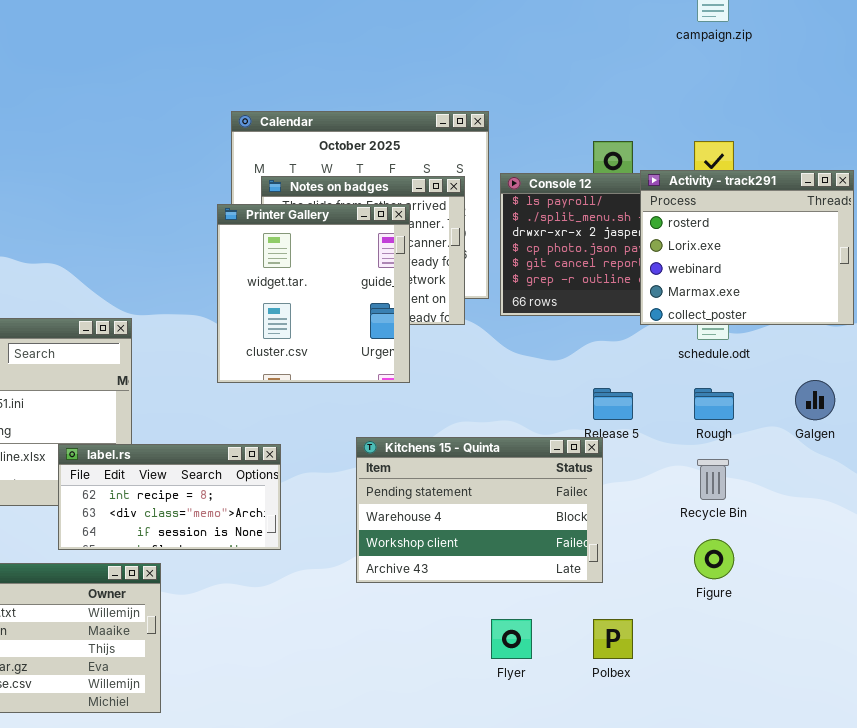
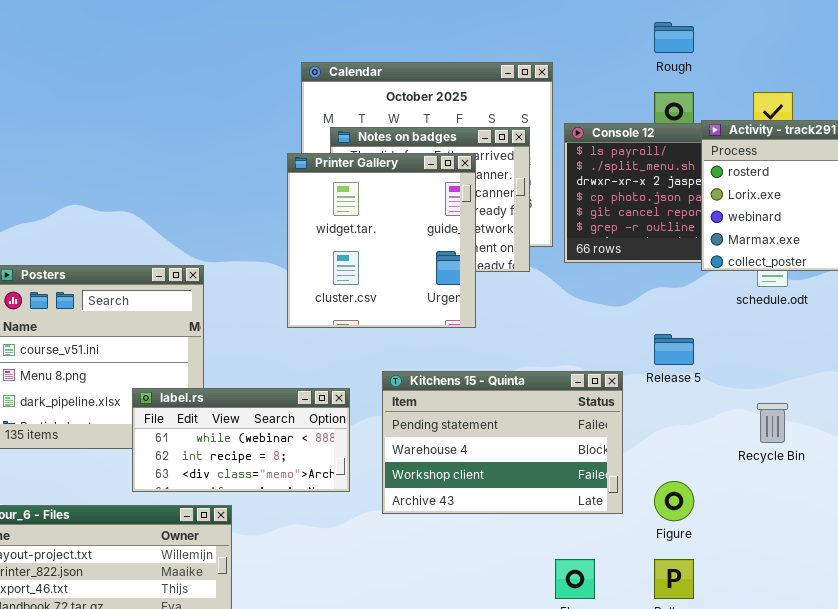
Rough: [694,388,734,420] -> [654,22,694,53], moved
Kitchens 15 - Quinta: [356,437,603,583] -> [382,371,623,514], moved
label.rs: [58,444,281,550] -> [132,388,350,492], scrolled up 1 row
Figure: [694,539,734,579] -> [654,481,694,521], moved

